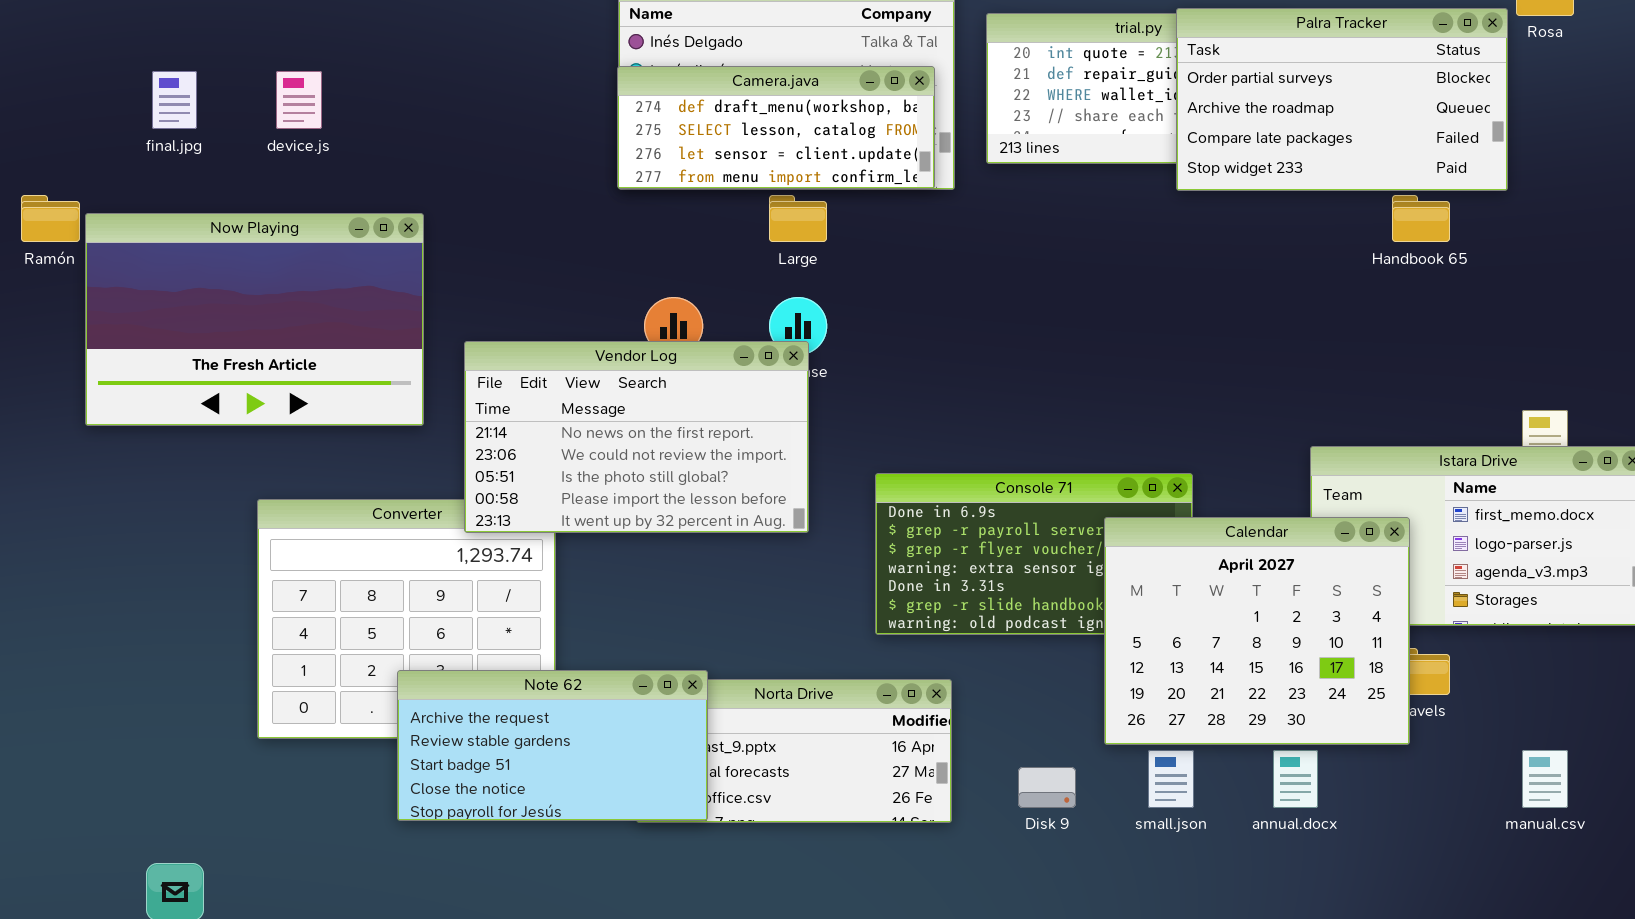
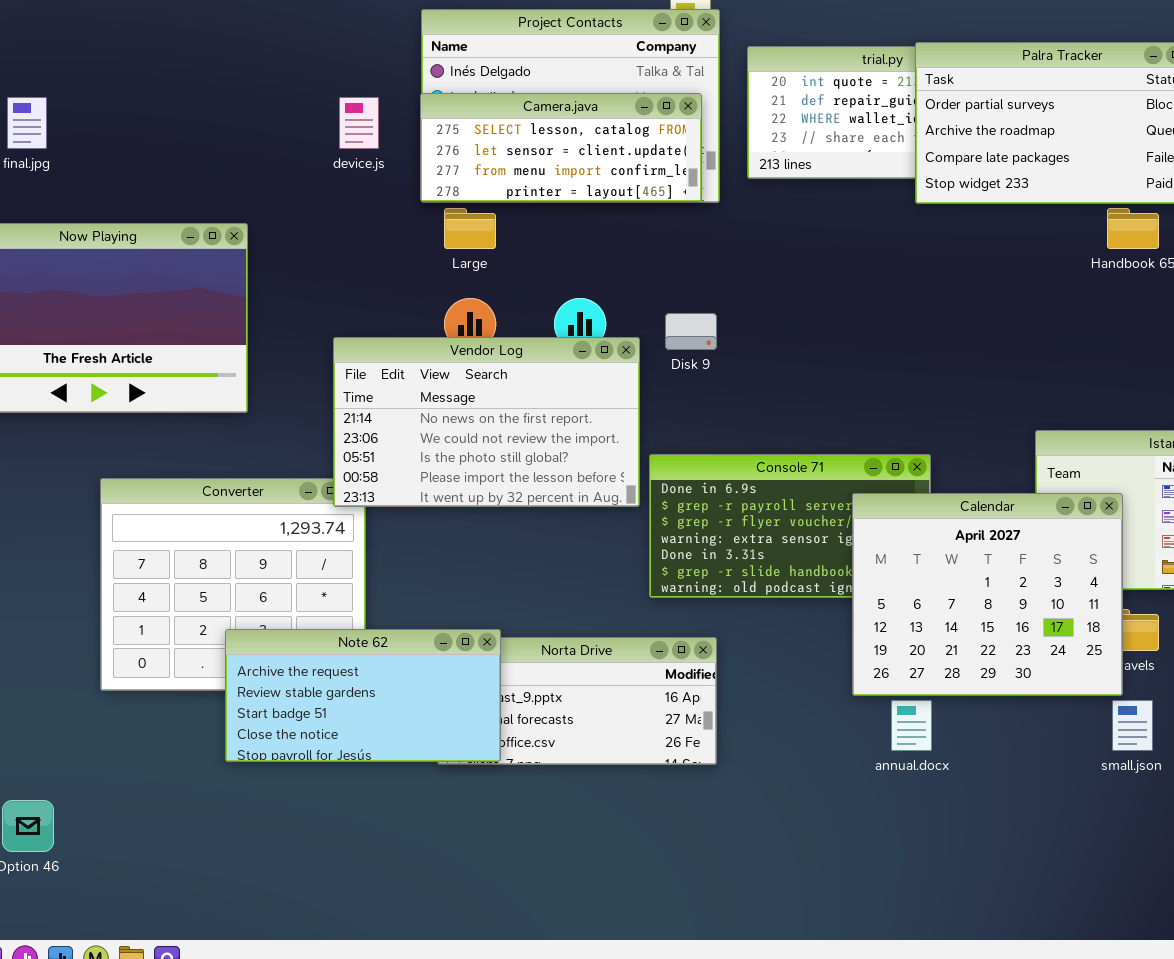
Camera.java: [617,66,935,189] -> [420,93,702,202], scrolled down 1 row
device.js: [276,71,322,129] -> [339,97,379,149], moved
Large: [769,195,827,242] -> [444,208,496,249], moved
Vendor Log: [464,341,809,533] -> [333,337,640,507], moved
small.json: [1148,750,1194,808] -> [1112,700,1153,751], moved
annual.docx: [1273,750,1318,808] -> [891,700,932,751], moved
Disk 9: [1018,767,1076,808] -> [665,313,717,350], moved

